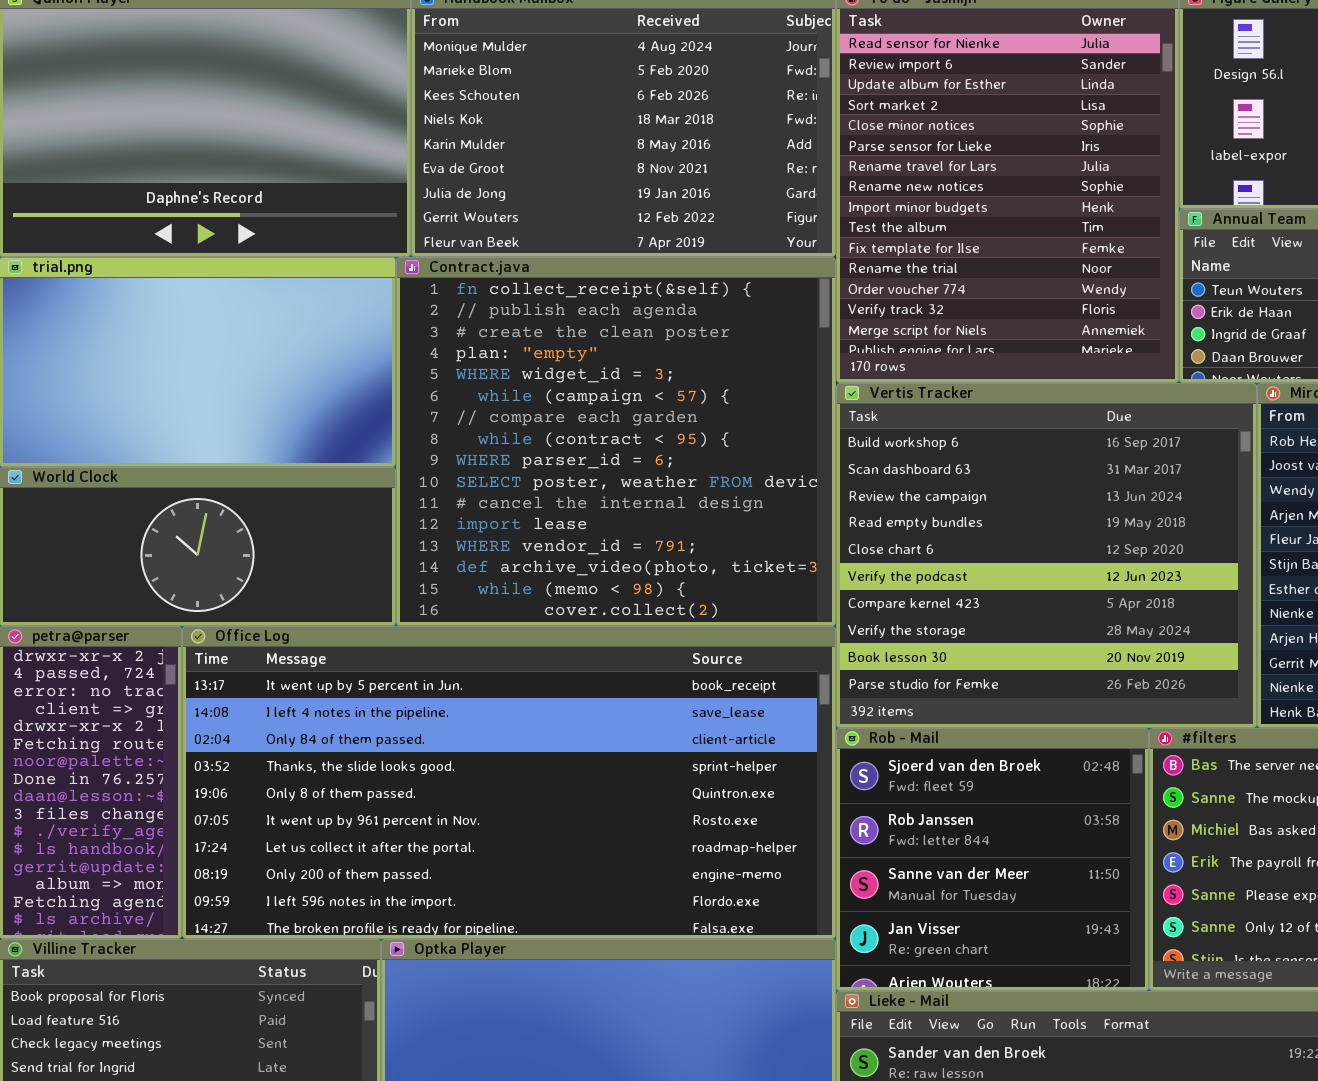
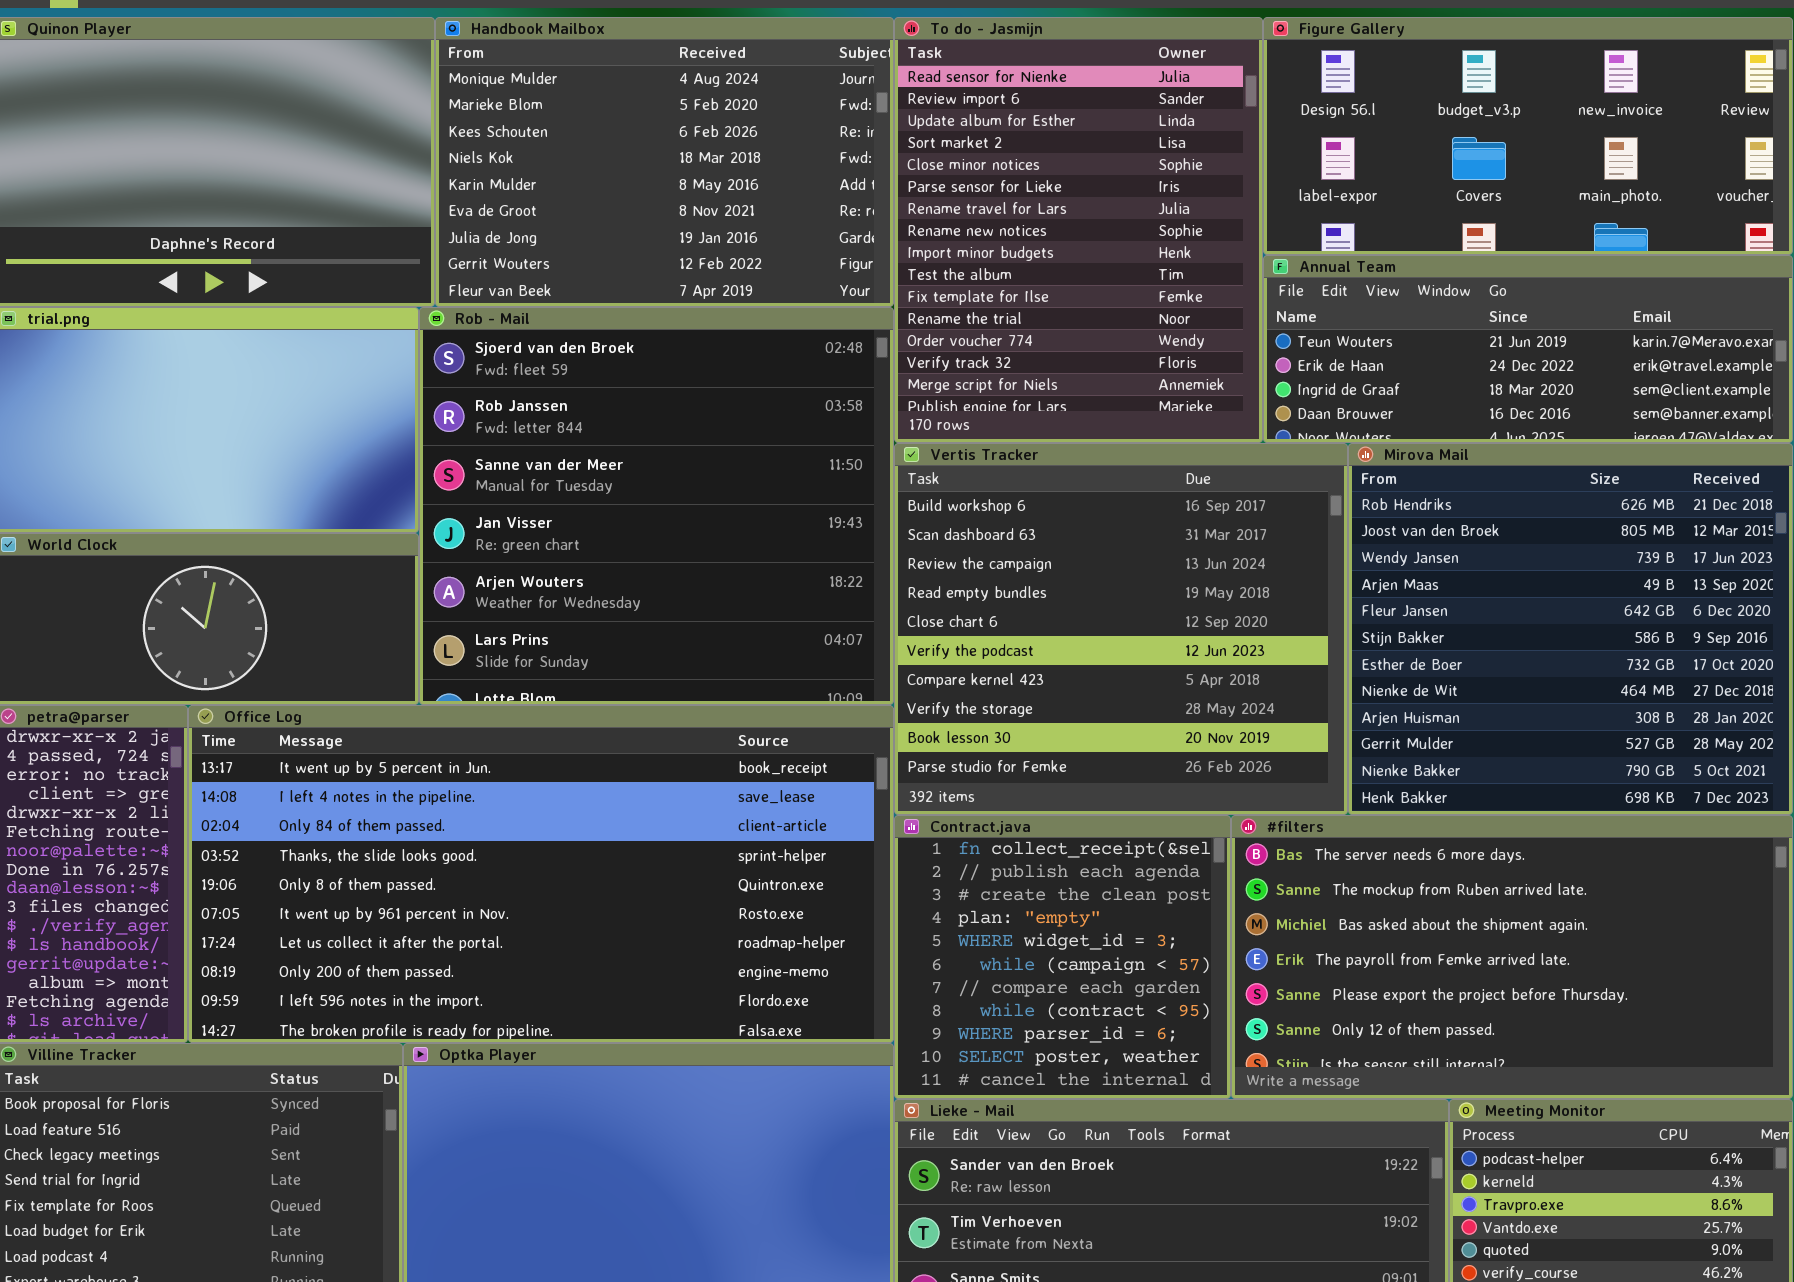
Contract.java: [396,257,836,626] -> [894,815,1231,1099], moved, resized
Rob - Mail: [836,728,1149,991] -> [419,307,894,705], moved, resized

